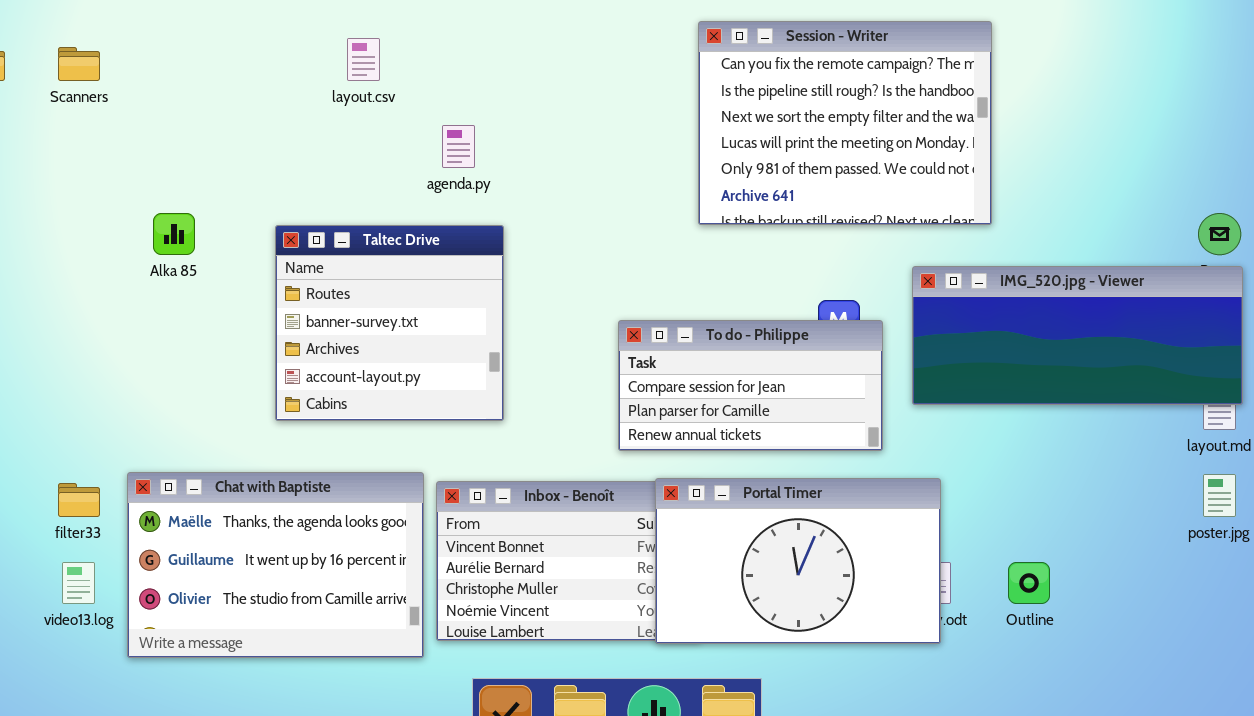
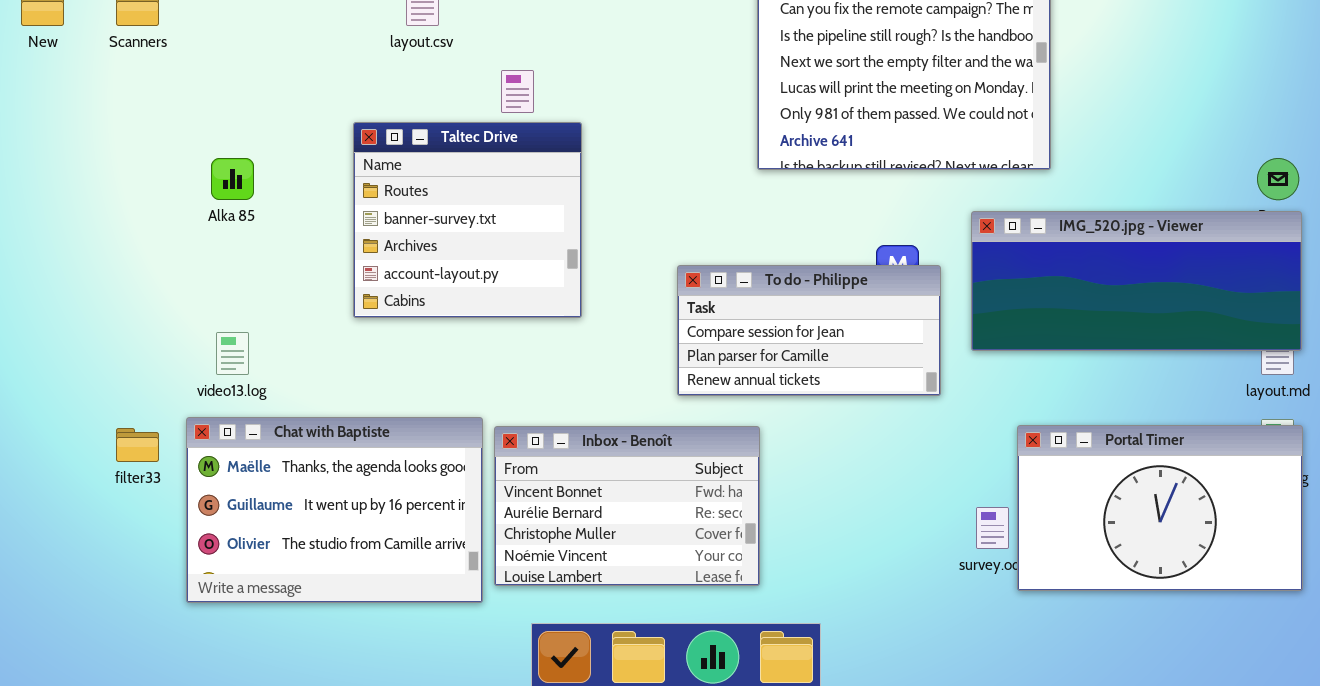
Taltec Drive: [275,225,504,421] -> [353,122,582,318], moved
Portal Timer: [655,478,941,644] -> [1017,425,1303,591], moved
video13.log: [62,562,95,604] -> [216,332,249,375], moved

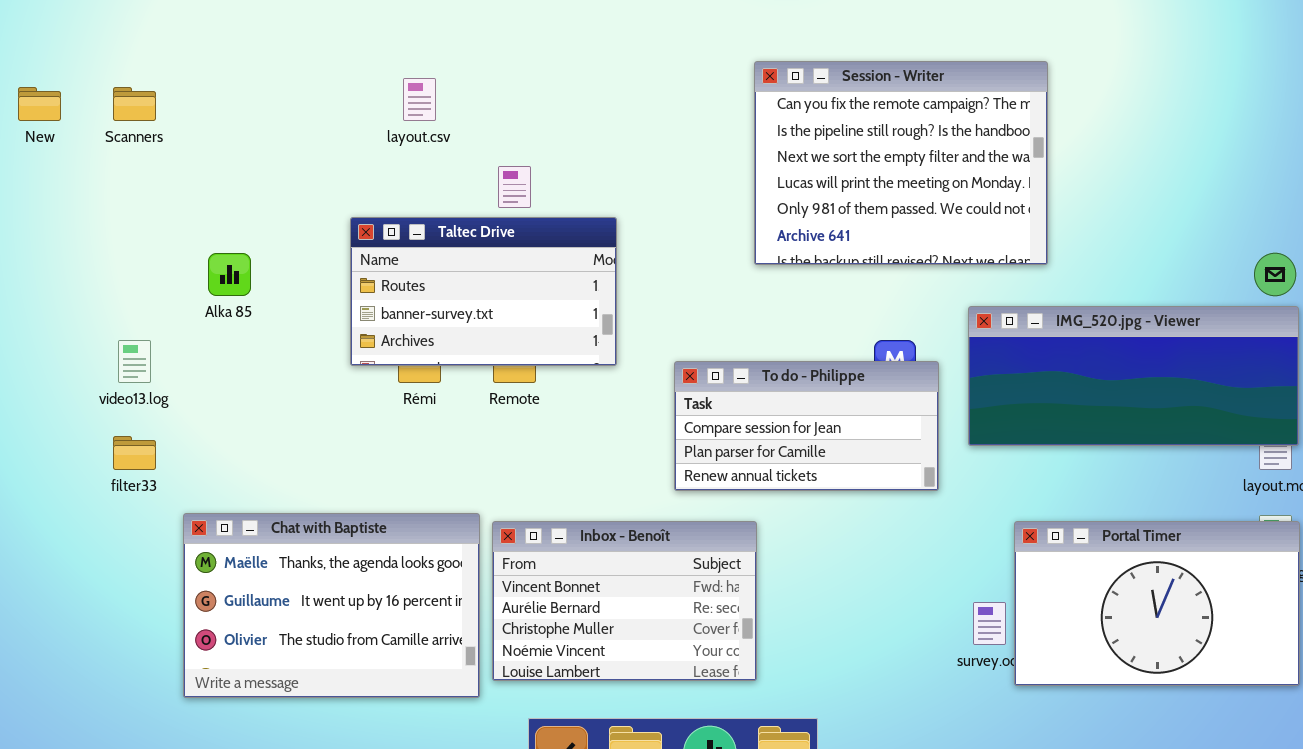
Taltec Drive: [353,122,582,318] -> [350,217,617,366], resized
video13.log: [216,332,249,375] -> [118,340,151,383], moved
filter33: [116,428,159,462] -> [113,436,156,470], moved

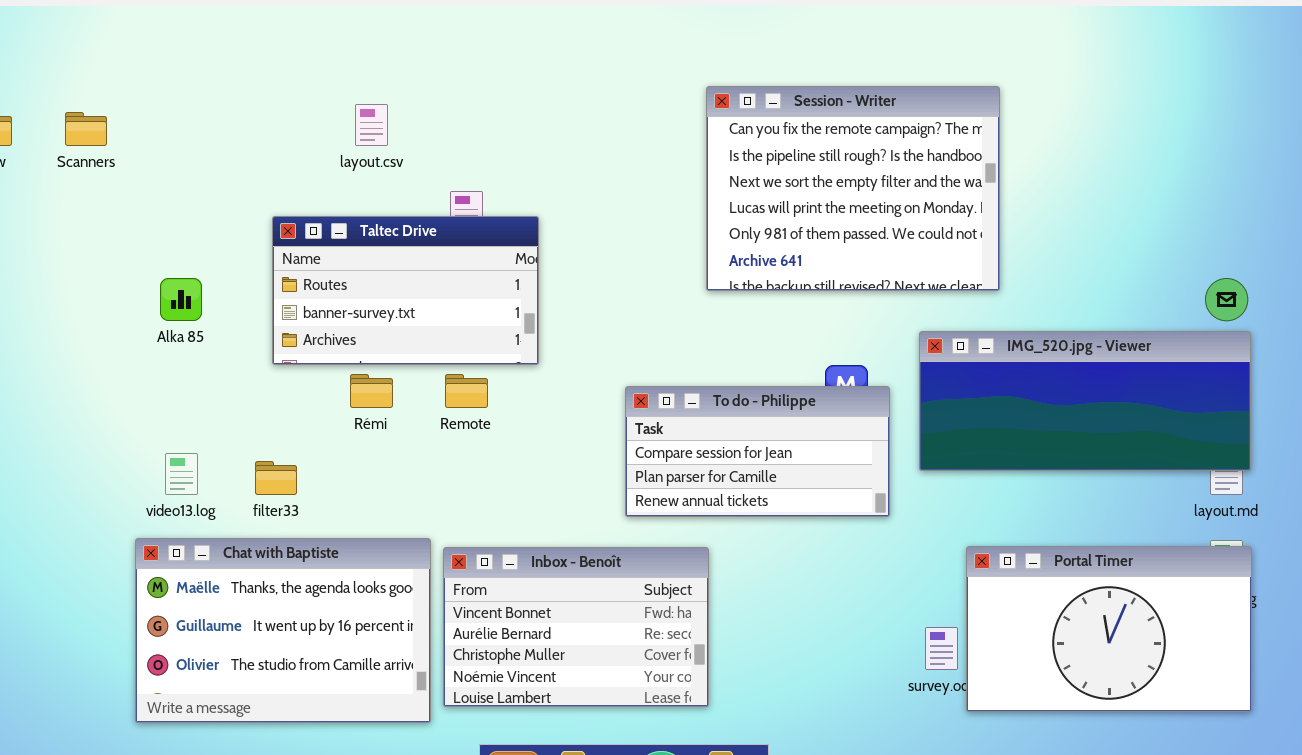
Taltec Drive: [350,217,617,366] -> [272,216,539,365], moved
video13.log: [118,340,151,383] -> [165,453,198,495], moved
filter33: [113,436,156,470] -> [255,461,297,495], moved

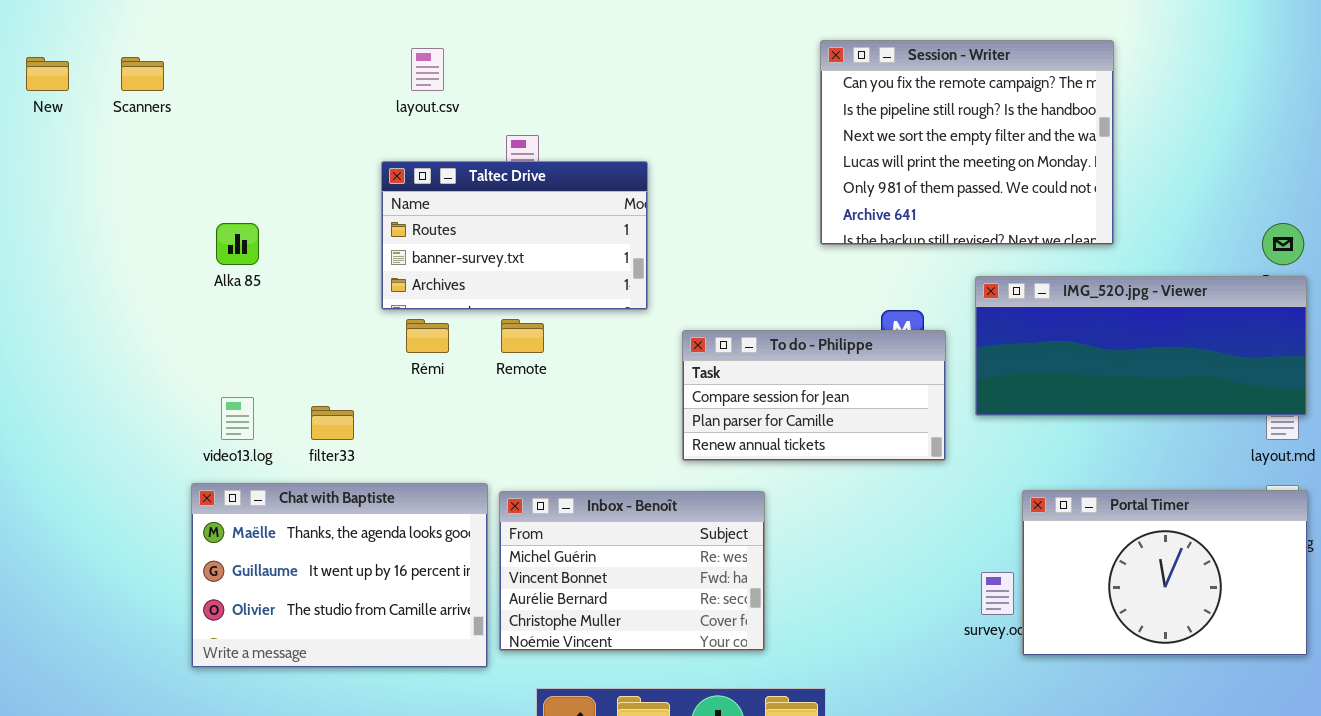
Session - Writer: [706,86,1000,291] -> [820,40,1114,245], moved
Taltec Drive: [272,216,539,365] -> [381,161,648,310], moved
Inbox - Benoît: [443,547,709,707] -> [499,491,765,651], scrolled up 1 row

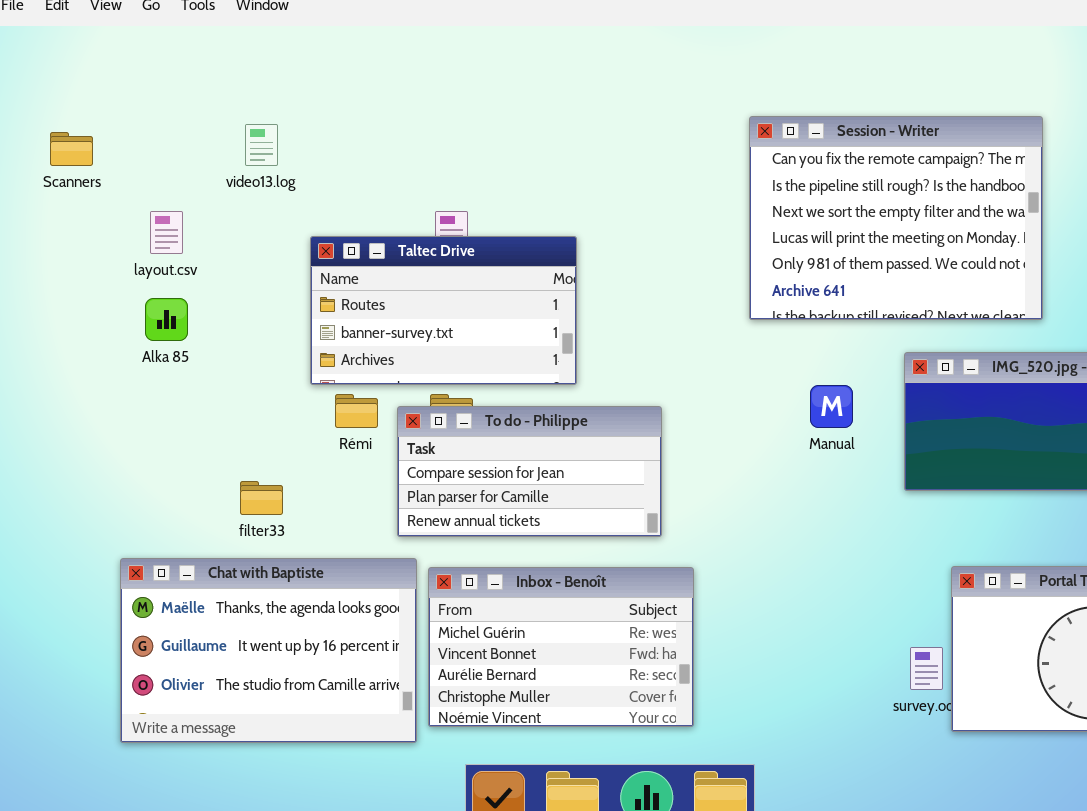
layout.csv: [411,48,444,91] -> [150,211,183,254], moved
To do - Philippe: [682,330,946,461] -> [397,406,662,537], moved
video13.log: [221,397,254,440] -> [245,124,278,166], moved

